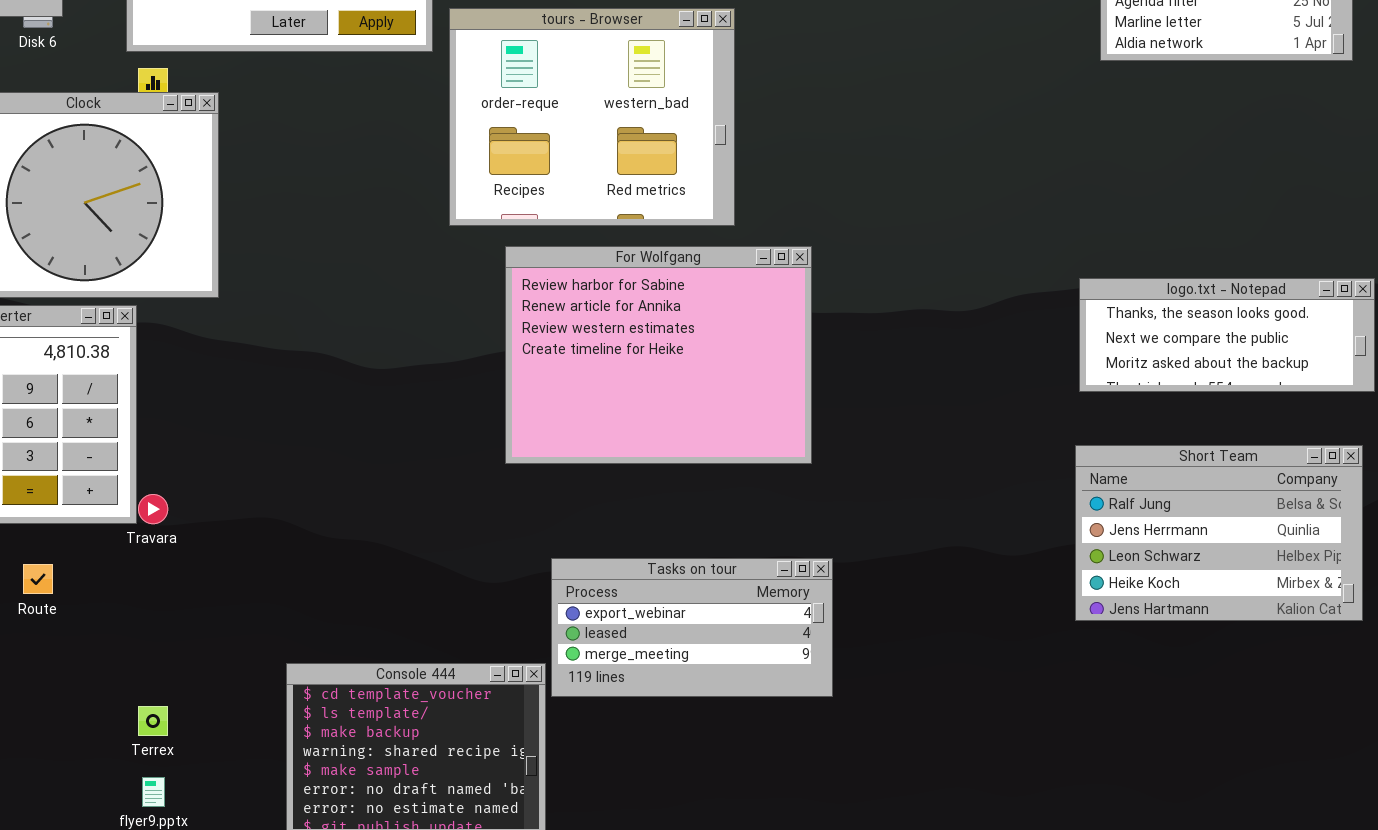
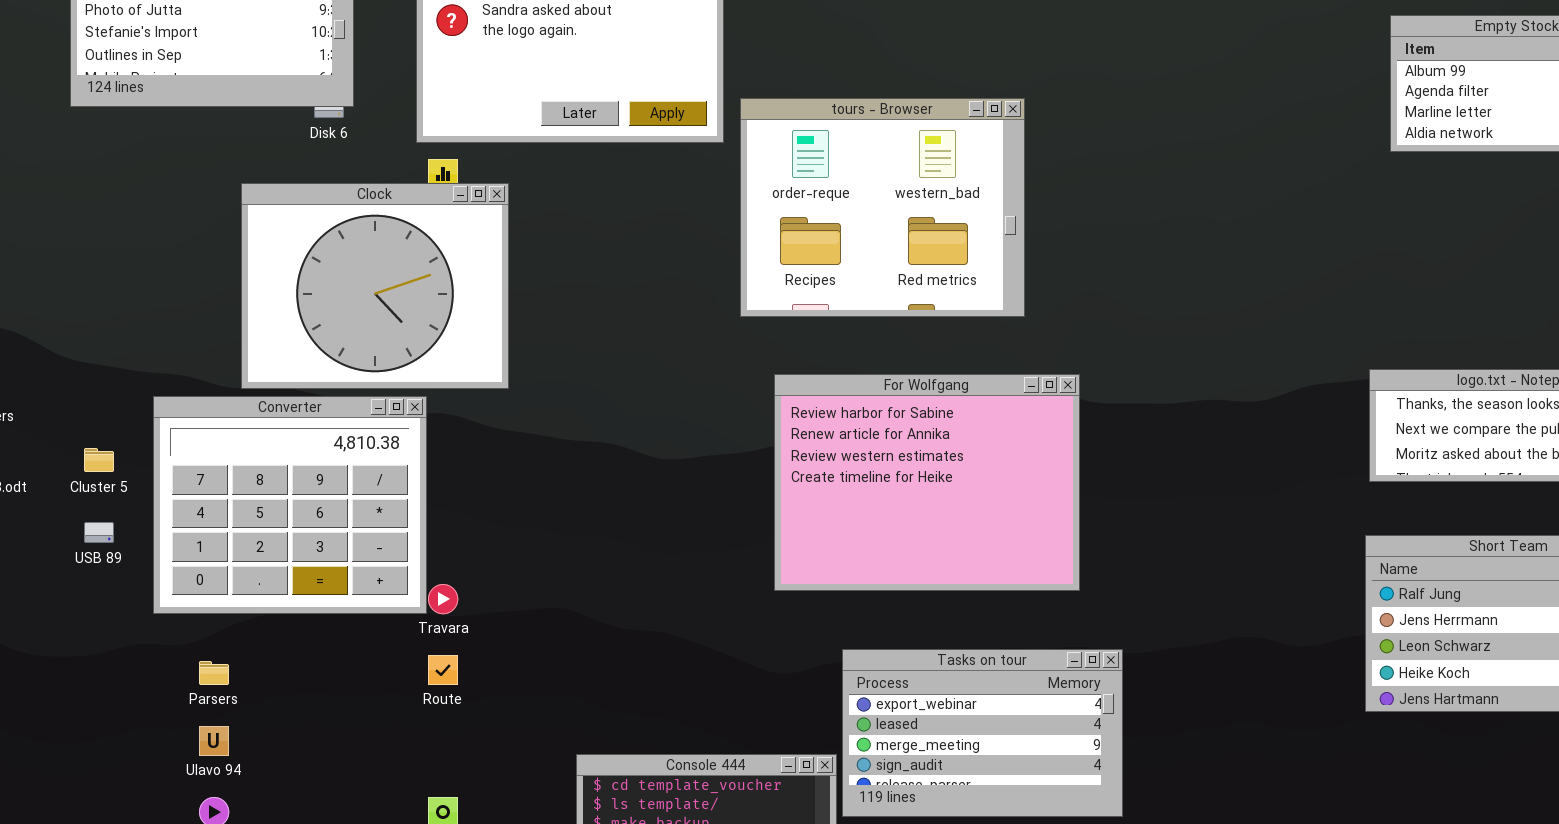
For Wolfgang: [505,246,812,464] -> [774,374,1080,591], moved
Tasks on tour: [551,558,833,697] -> [842,649,1123,817], resized
Route: [23,564,53,594] -> [428,655,458,685], moved

